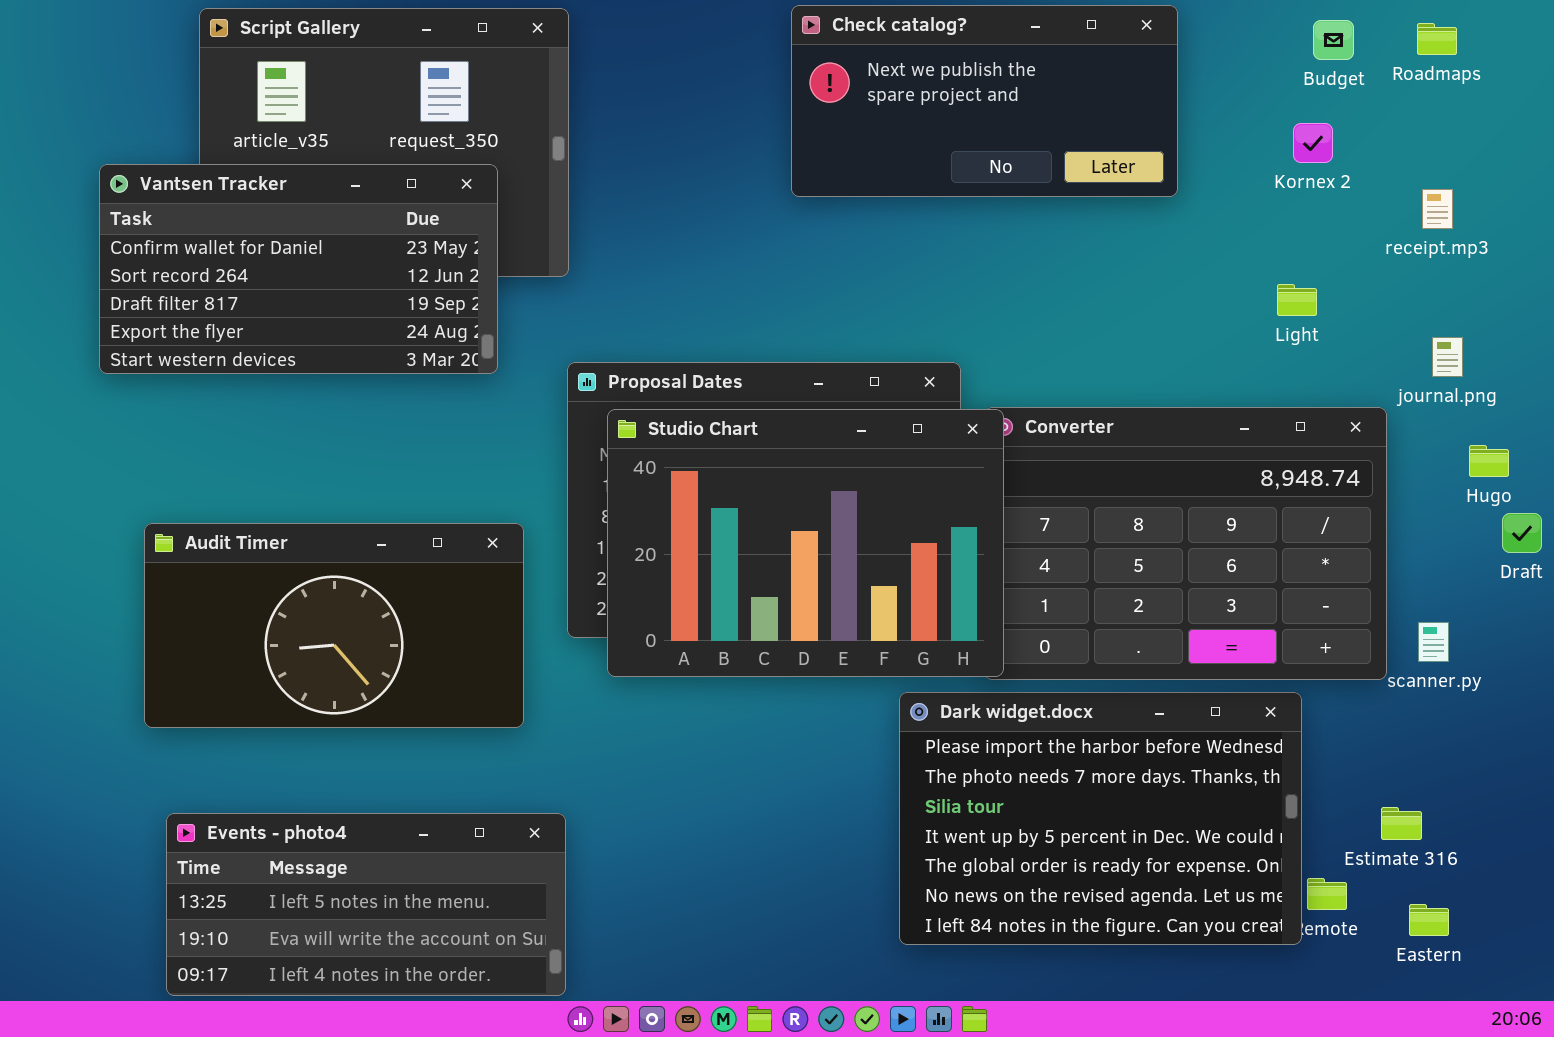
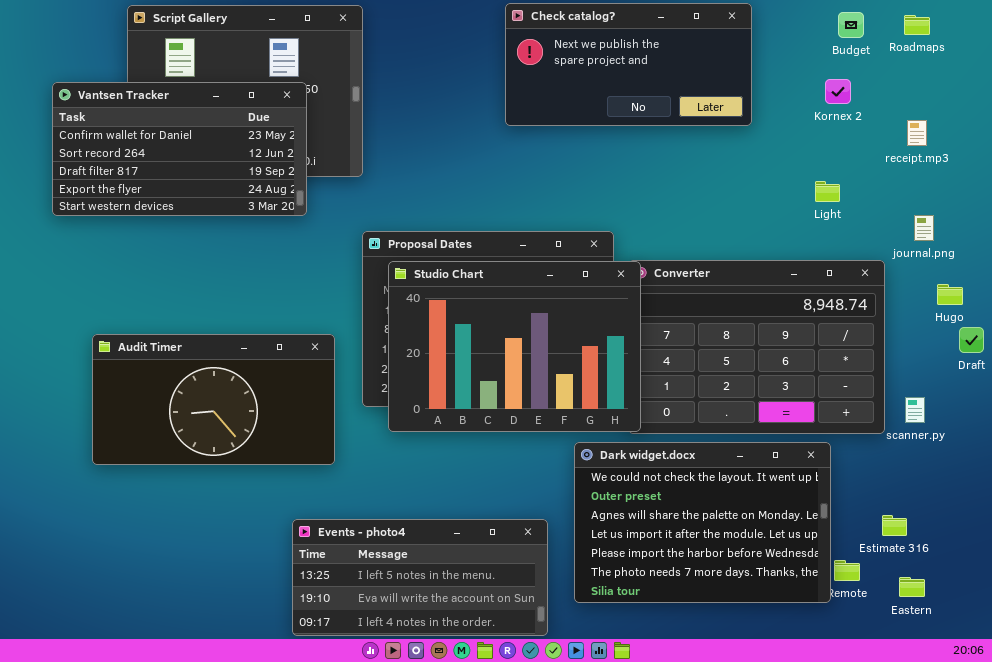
Vantsen Tracker: [99,164,498,374] -> [52,82,307,216], moved
Dark widget.docx: [899,692,1302,945] -> [574,442,831,603], scrolled up 4 rows
Events - photo4: [166,813,566,996] -> [292,519,548,636], moved

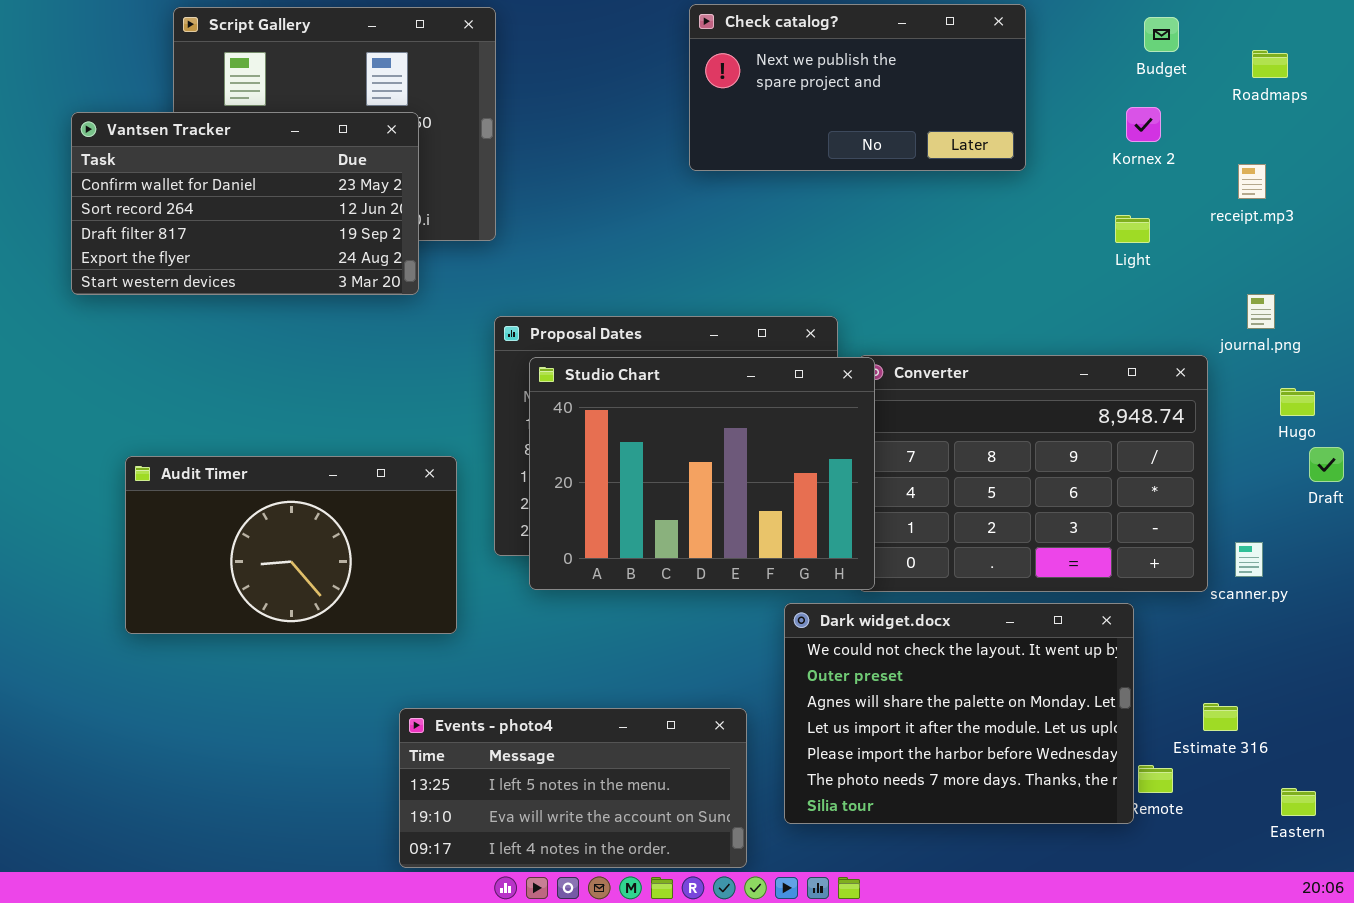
Roadmaps: [904,15,930,35] -> [1252,50,1288,78], moved
Light: [815,181,840,202] -> [1115,215,1150,243], moved
Eastern: [899,577,925,597] -> [1281,788,1316,816], moved

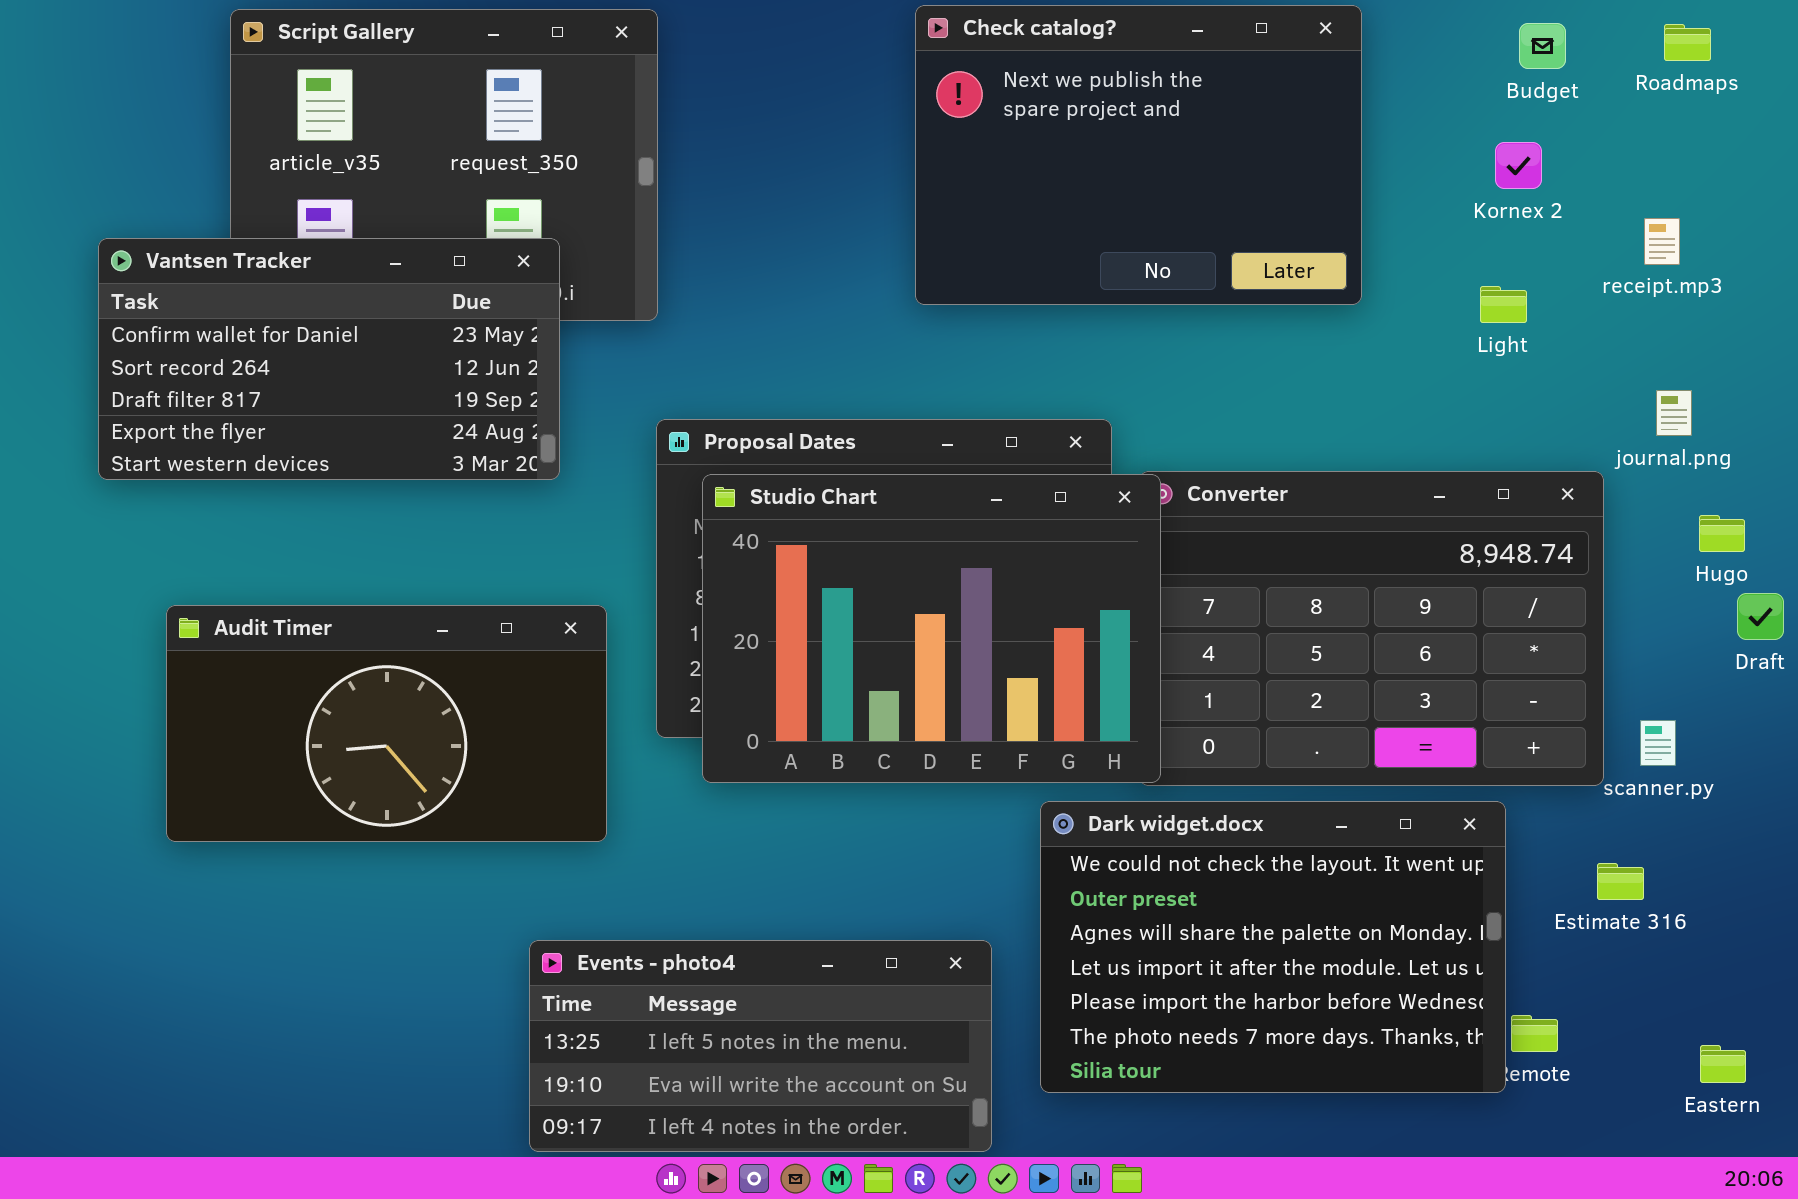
Check catalog?: [689,4,1026,171] -> [915,5,1362,305], resized
Roadmaps: [1252,50,1288,78] -> [1664,24,1711,61], moved
Vantsen Tracker: [71,112,419,295] -> [98,238,560,480], moved
Estimate 316: [1203,703,1238,731] -> [1597,863,1644,900], moved

